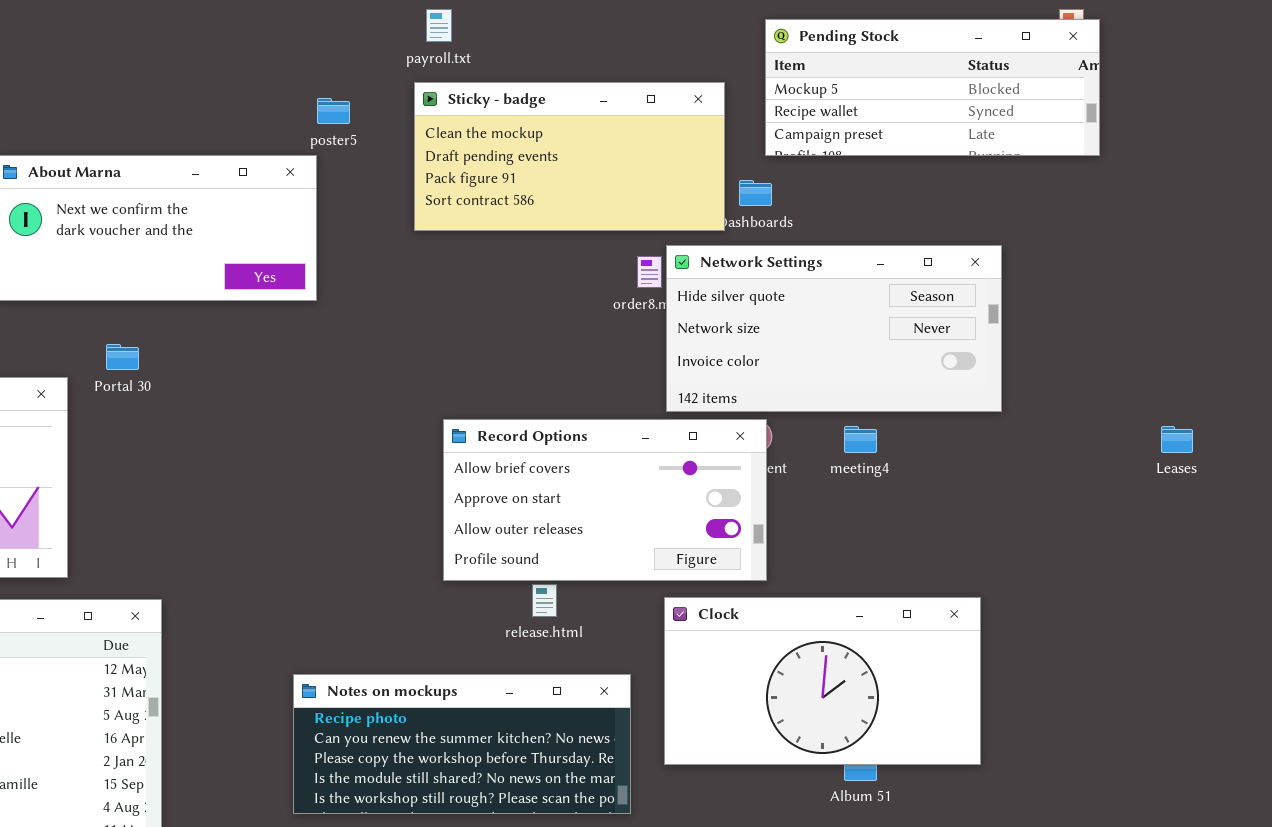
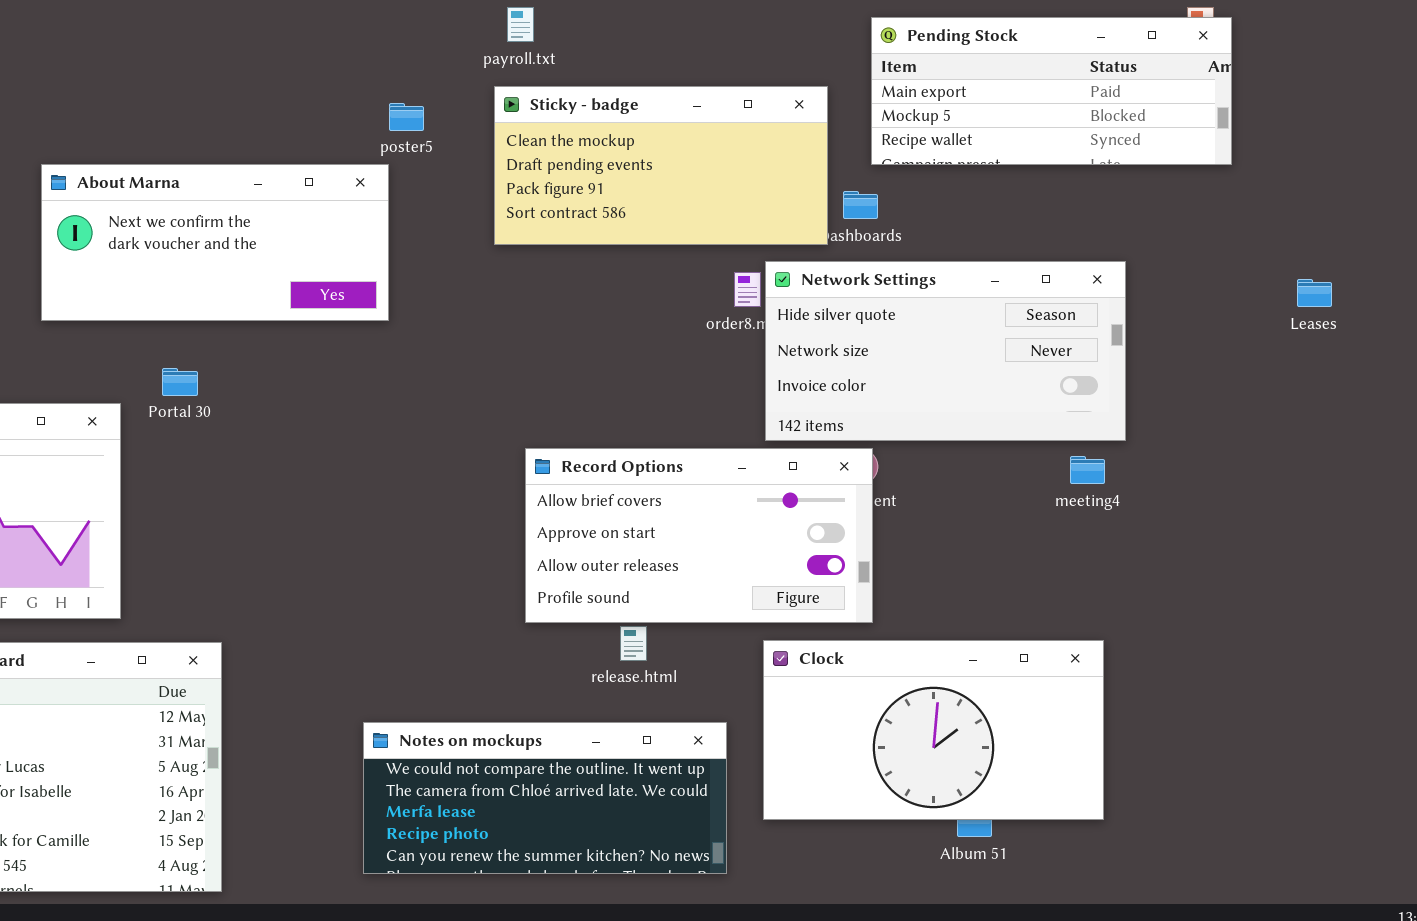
Pending Stock: [765,19,1100,156] -> [871,17,1232,165], scrolled up 1 row
meeting4: [844,426,877,453] -> [1070,456,1105,484], moved
Leases: [1161,426,1193,453] -> [1297,279,1332,307], moved
Notes on mockups: [293,674,631,814] -> [363,722,727,874], scrolled up 3 rows

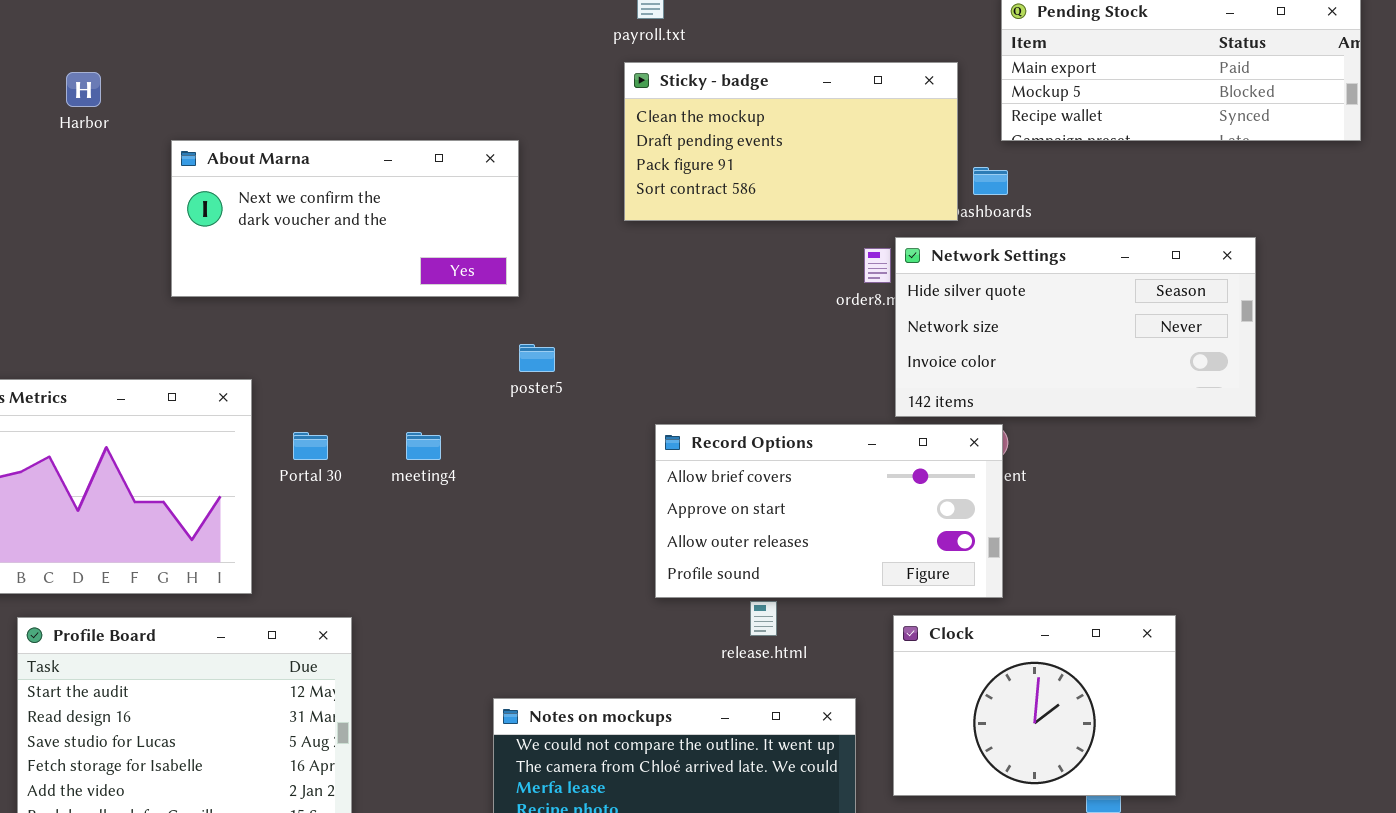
poster5: [389,103,424,131] -> [519,344,555,372], moved
Portal 30: [162,368,198,396] -> [293,432,328,460], moved
meeting4: [1070,456,1105,484] -> [406,432,441,460], moved
Clock: [763,640,1104,820] -> [893,615,1176,796], resized

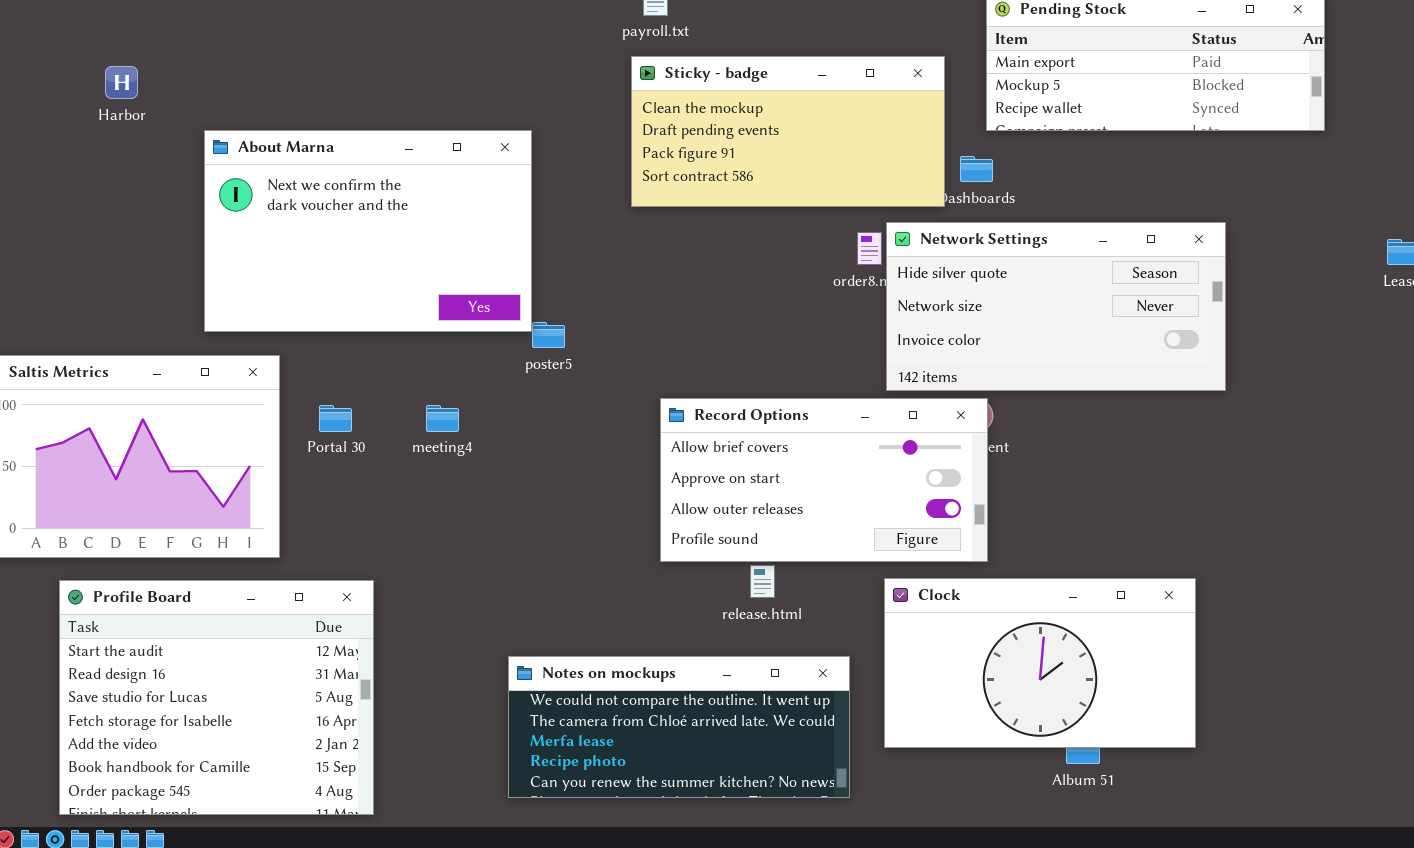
About Marna: [171,140,519,297] -> [204,130,532,332], resized
Clock: [893,615,1176,796] -> [884,578,1196,748], resized

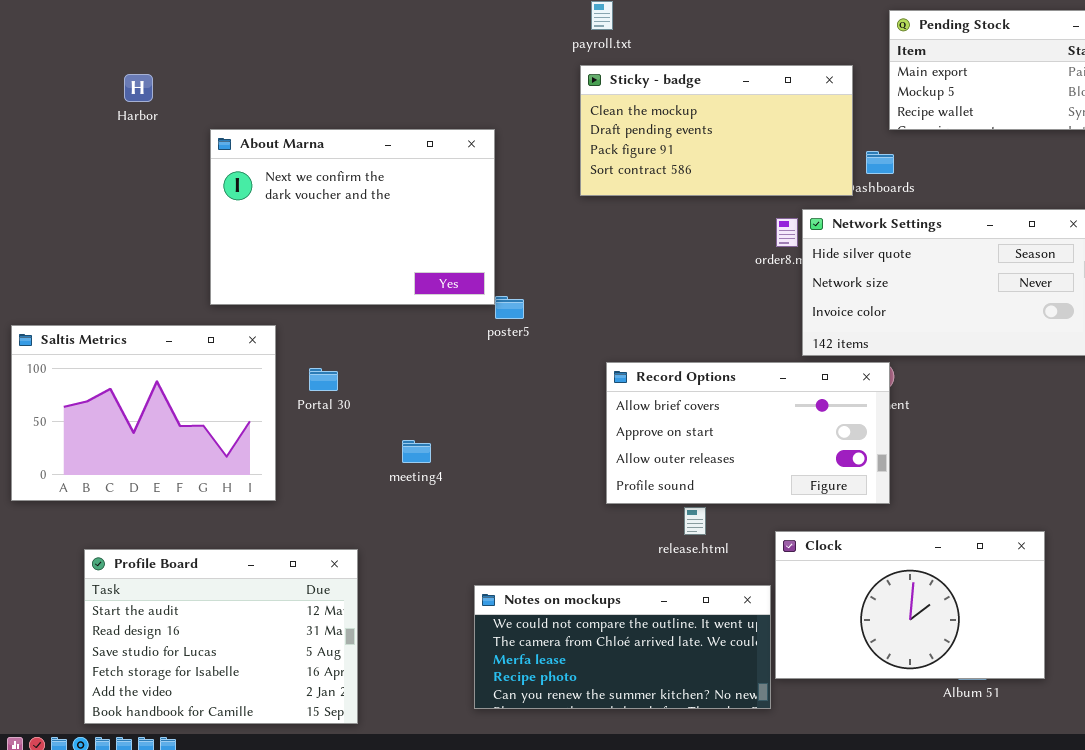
meeting4: [426,405,459,432] -> [402,440,431,463], moved
Clock: [884,578,1196,748] -> [775,531,1045,679], moved
Profile Board: [59,580,374,815] -> [84,549,358,724], resized

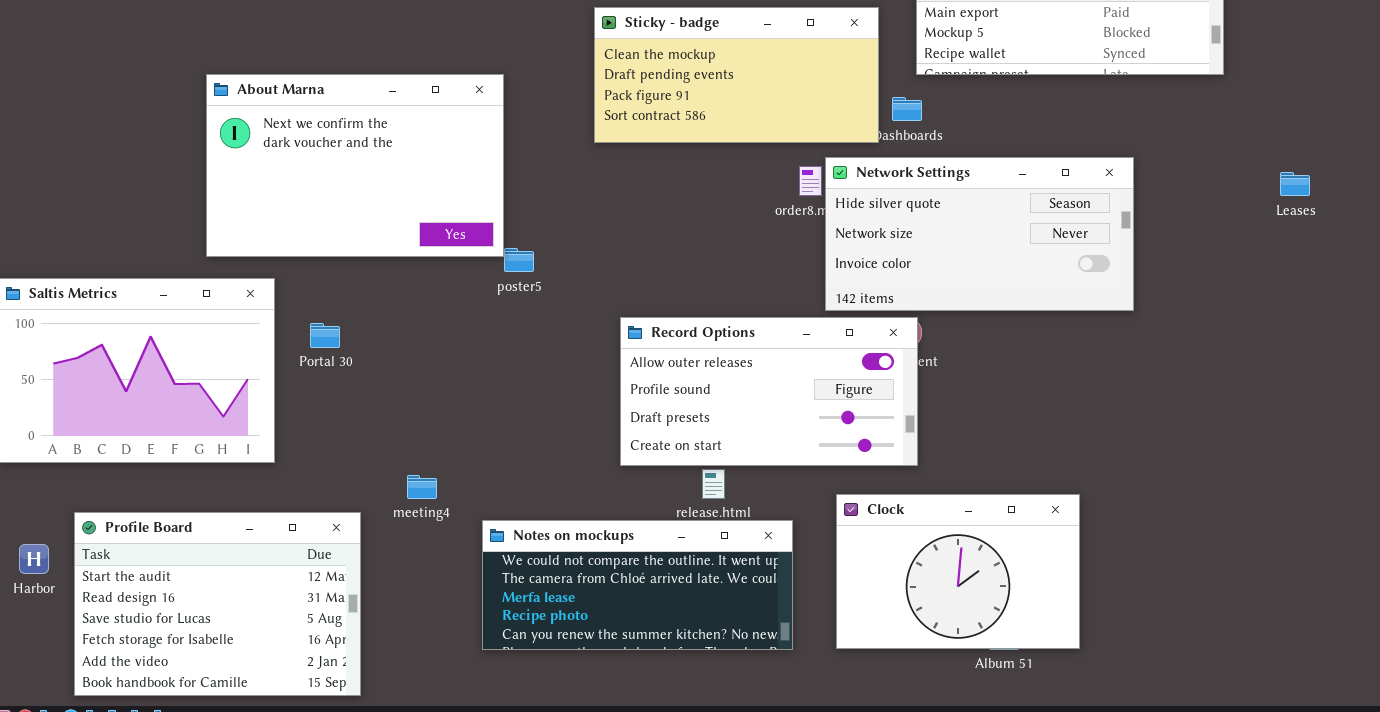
Harbor: [124,74,153,102] -> [19,544,49,574], moved
Record Options: [606,362,890,504] -> [620,317,918,466], scrolled down 2 rows
meeting4: [402,440,431,463] -> [407,475,437,499], moved
Clock: [775,531,1045,679] -> [836,494,1080,649], resized
Notes on mockups: [474,585,771,709] -> [482,520,793,650], moved

